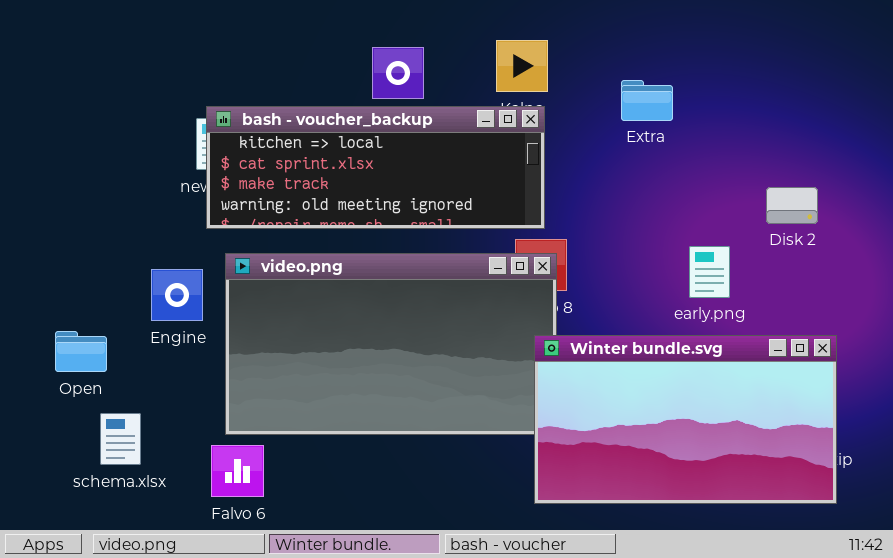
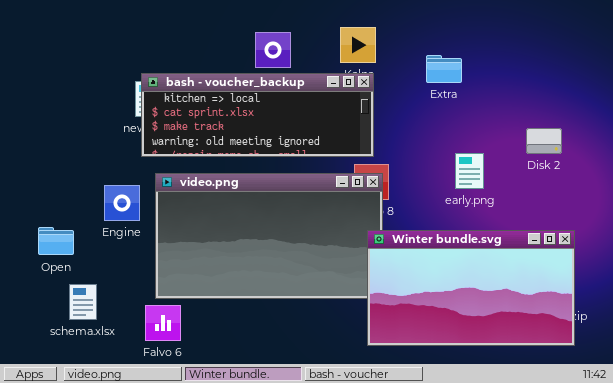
early.png: [689,246,730,298] -> [455,153,484,189], moved

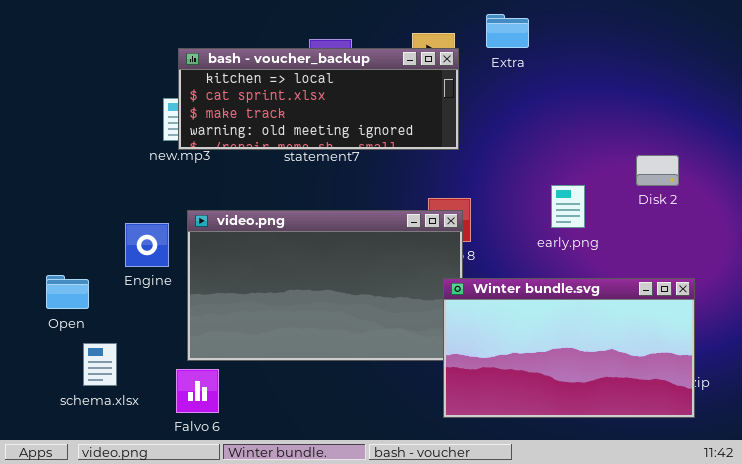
Extra: [426,55,462,83] -> [486,14,529,48], moved
bash - voucher_backup: [141,73,374,157] -> [178,48,459,150], moved

